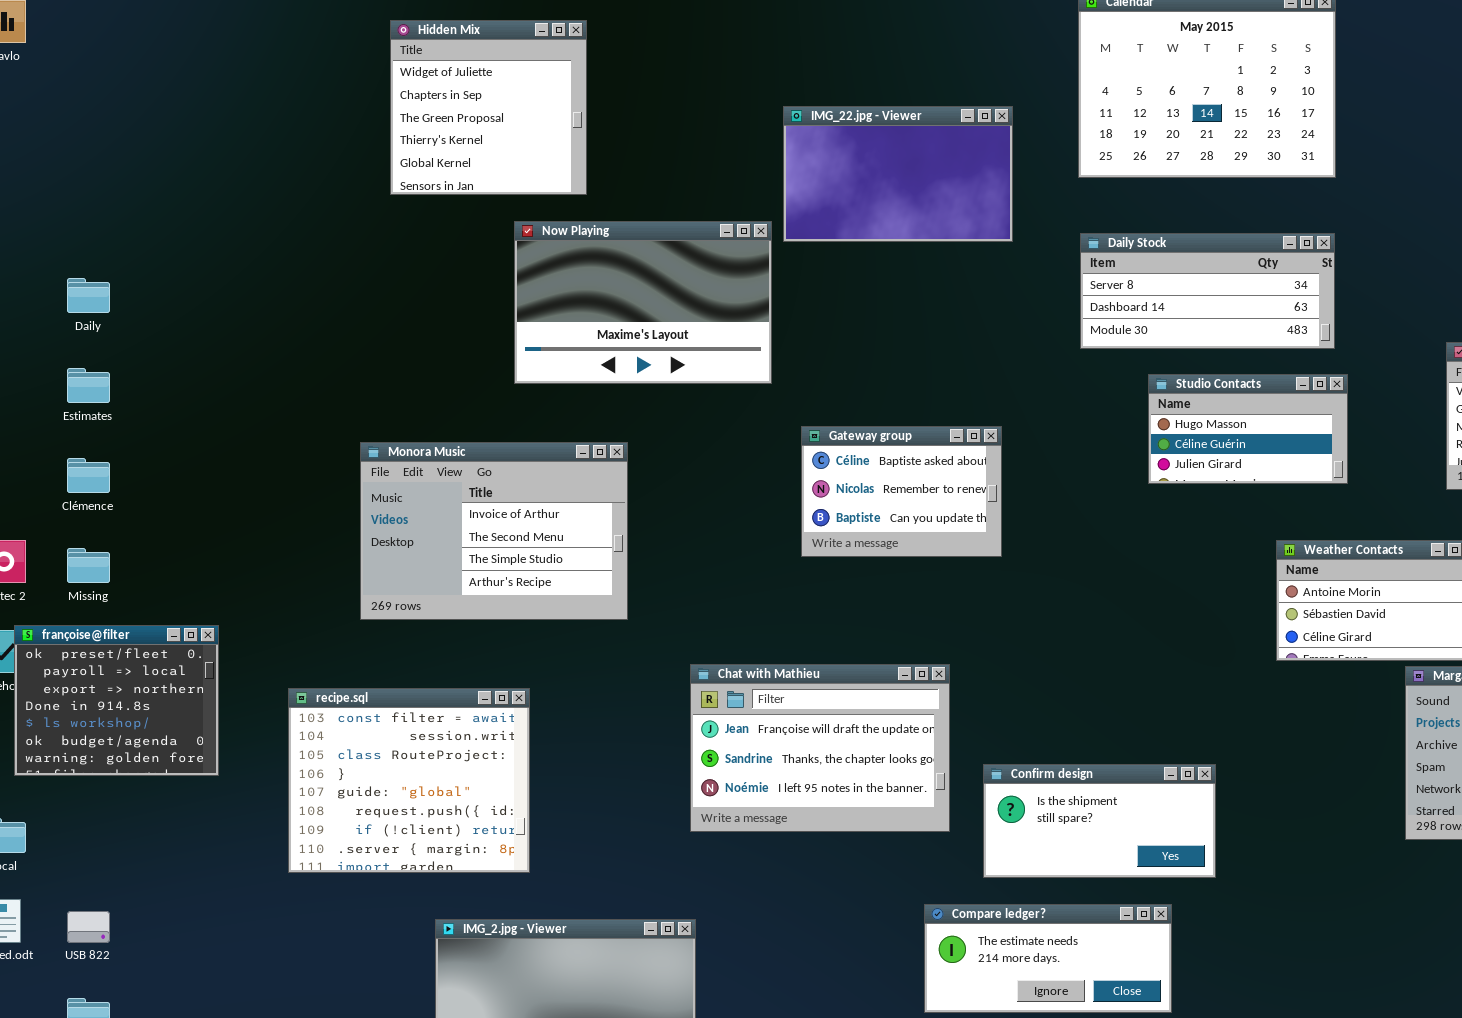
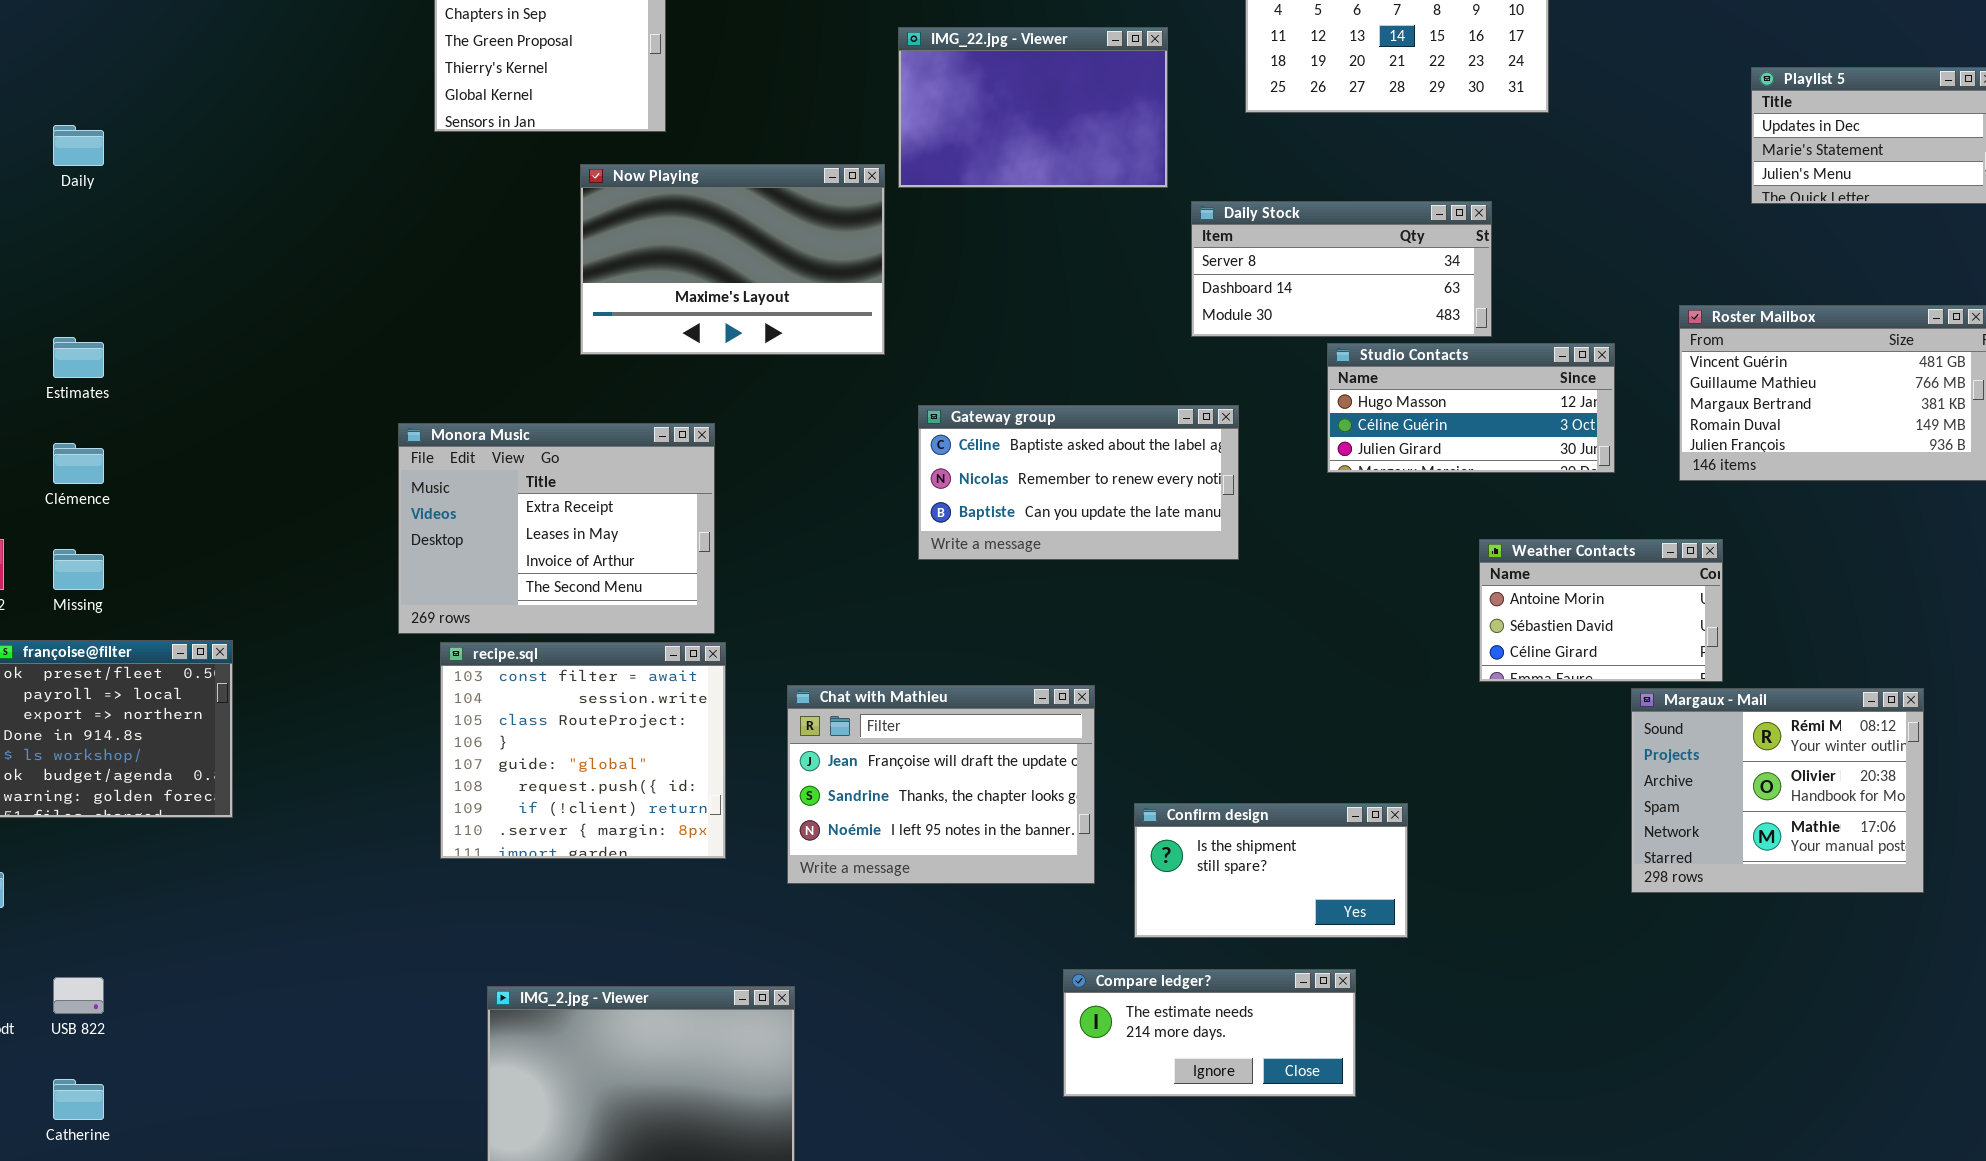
Daily Stock: [1080,233,1335,349] -> [1191,201,1492,337], moved
Daily: [67,278,110,313] -> [53,125,104,166], moved
Studio Contacts: [1148,374,1348,484] -> [1327,343,1615,473], resized
Gateway group: [801,426,1002,557] -> [918,405,1239,560], resized
Monora Music: [360,442,628,620] -> [398,423,715,634], scrolled up 2 rows
recipe.sql: [288,688,530,873] -> [440,642,726,859], moved

